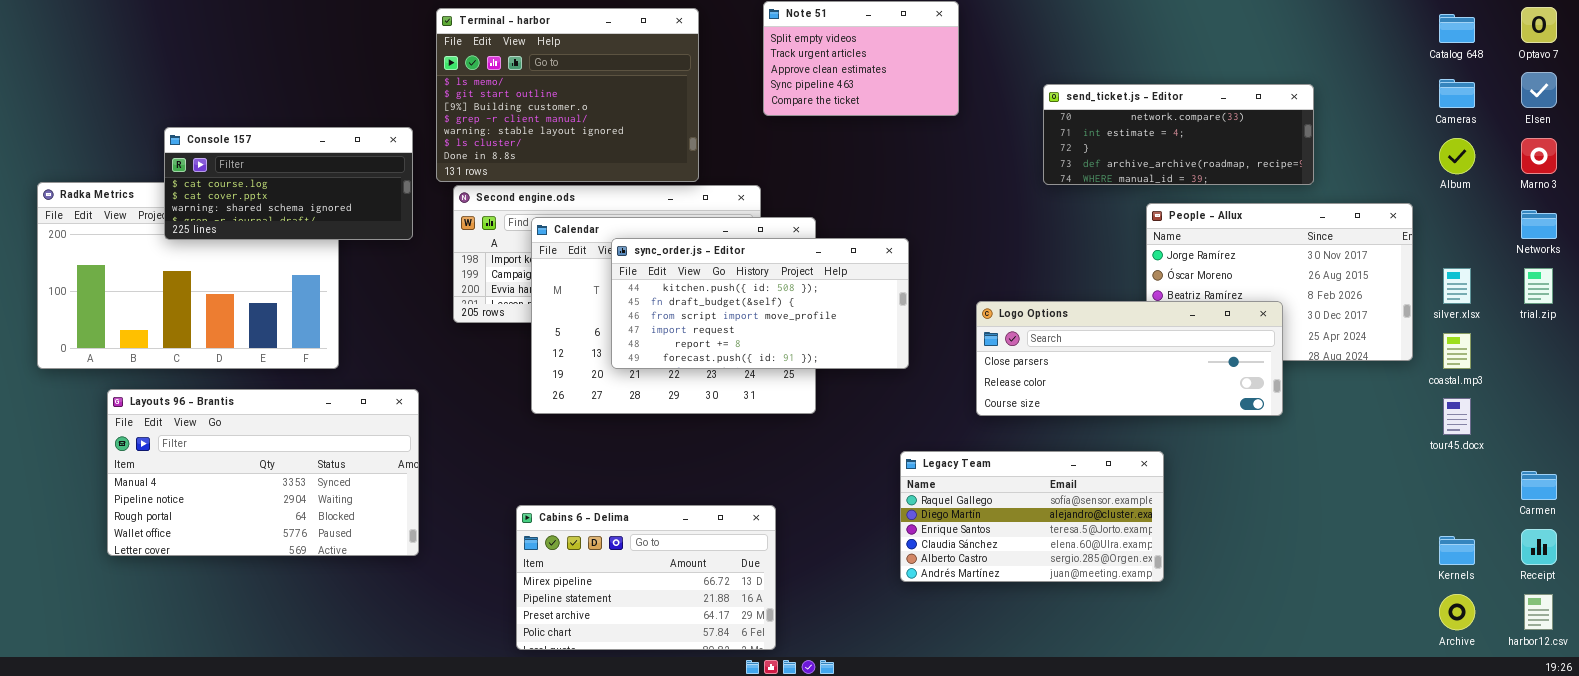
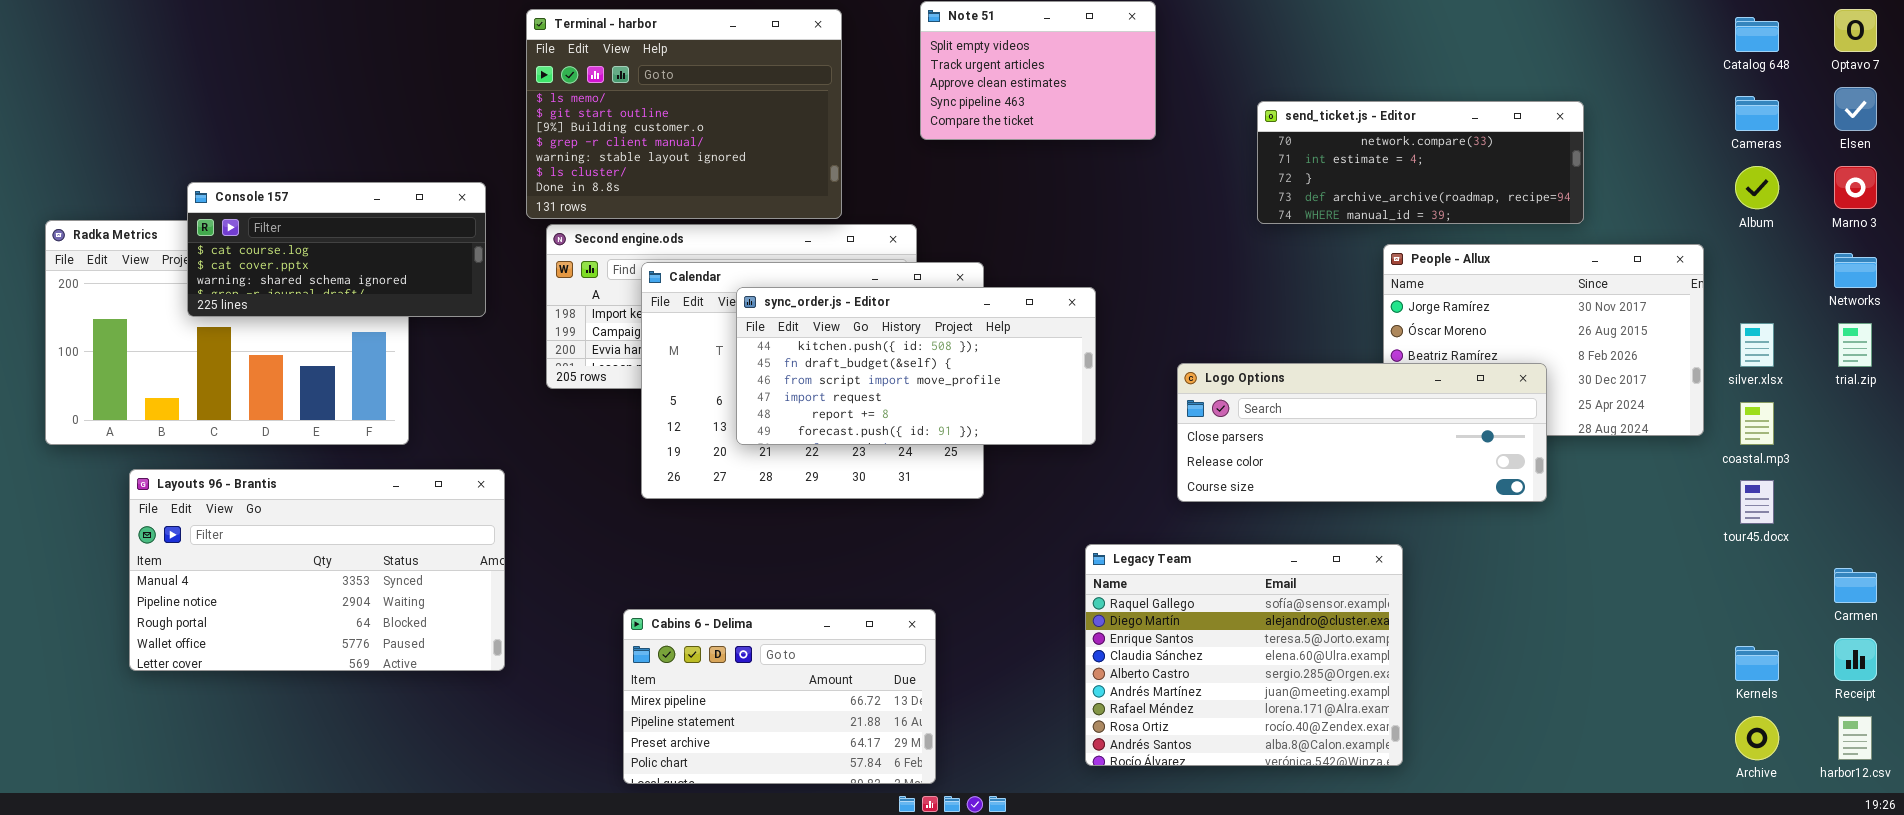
Console 157: [164,127,413,240] -> [187,182,486,317], moved
Legacy Team: [900,451,1164,582] -> [1085,544,1403,766], resized

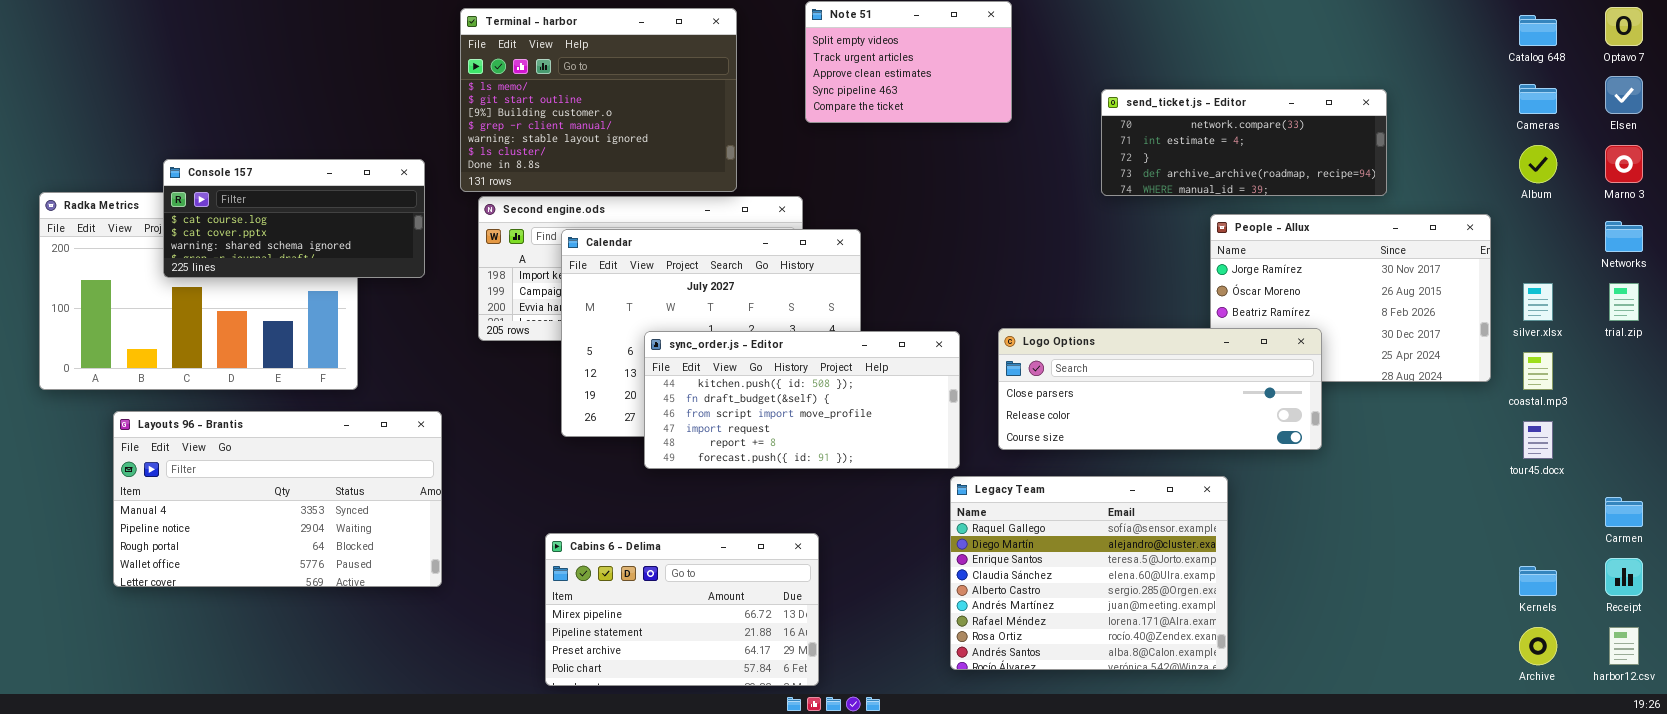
sync_order.js - Editor: [736,287,1096,445] -> [644,331,960,469], moved
Logo Options: [1177,363,1547,502] -> [998,328,1322,450], moved

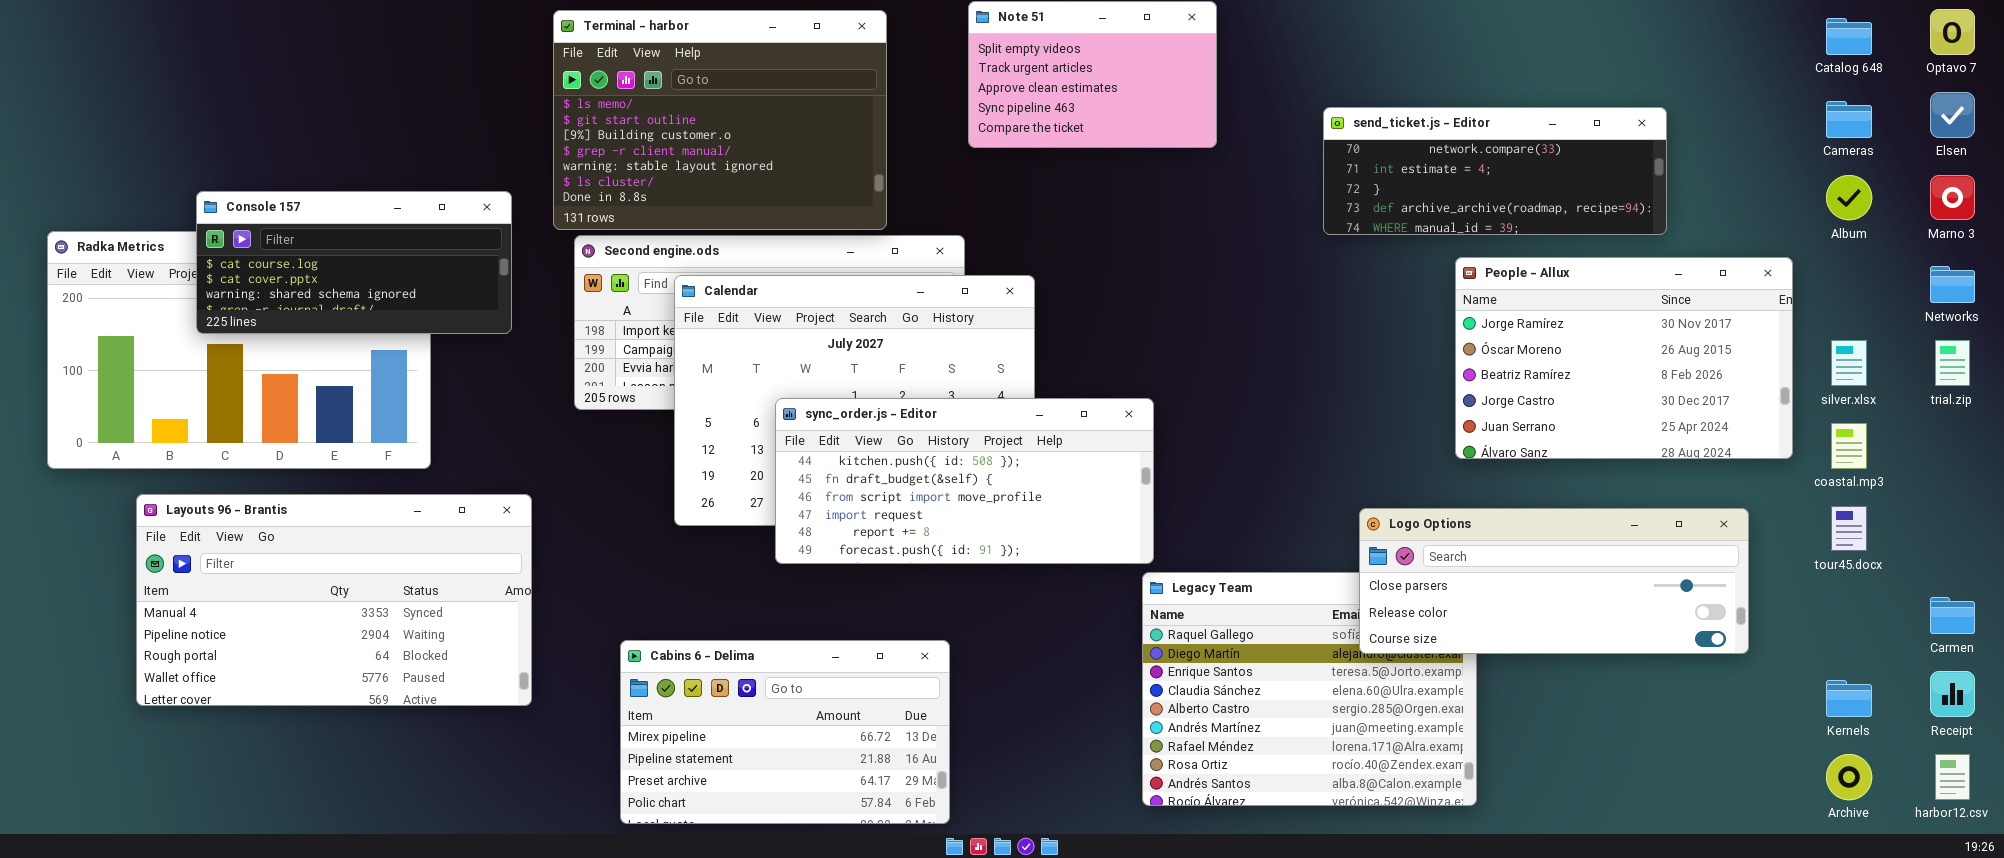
Logo Options: [998,328,1322,450] -> [1359,508,1749,654], moved
Cabins 6 - Delima: [545,533,819,686] -> [620,640,950,824], moved

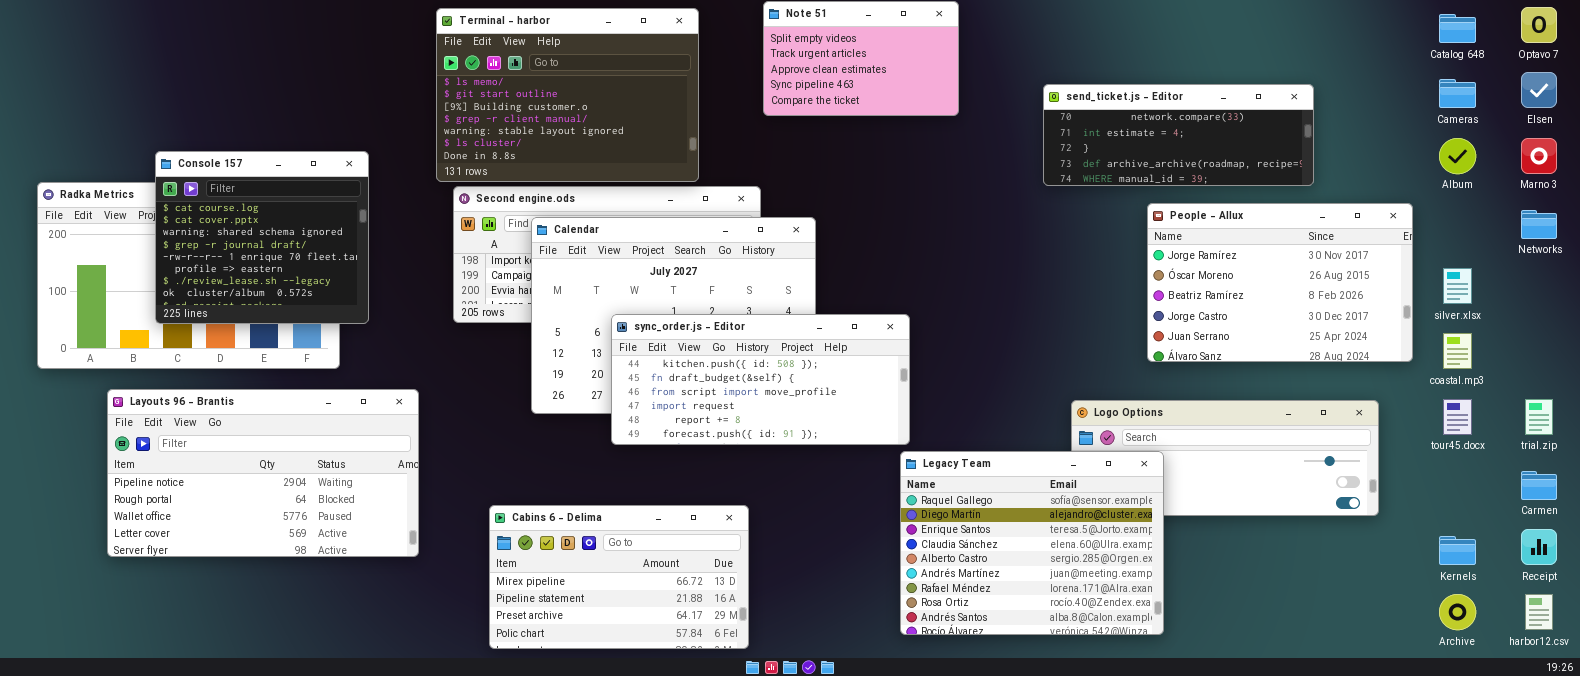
Console 157: [196,191,512,334] -> [155,151,369,324], resized
trial.zip: [1935,340,1970,386] -> [1525,399,1553,435], moved
Layouts 96 - Brantis: [136,494,532,706] -> [107,389,419,557], scrolled down 1 row
Legacy Team: [1142,572,1477,806] -> [900,451,1164,635], raised

